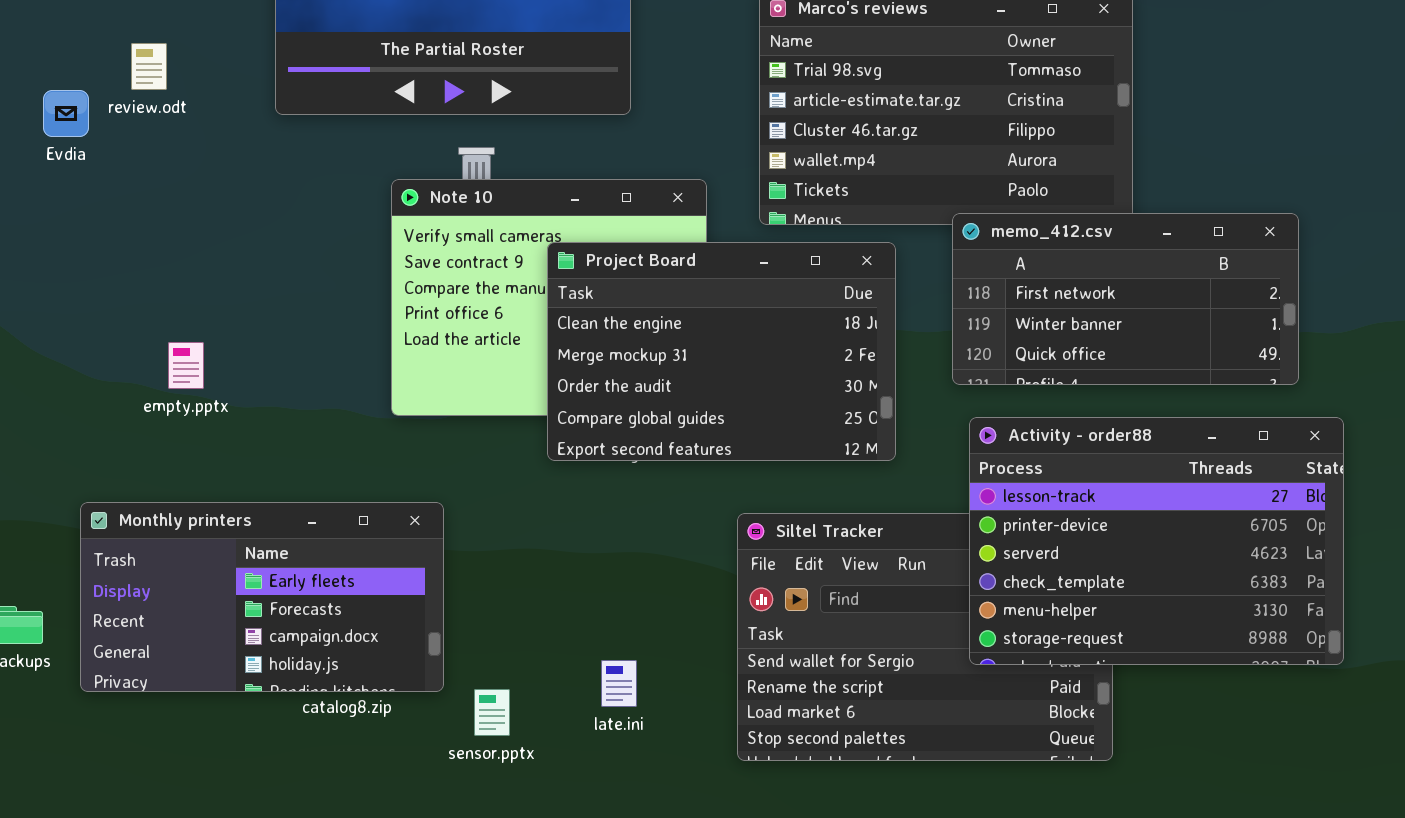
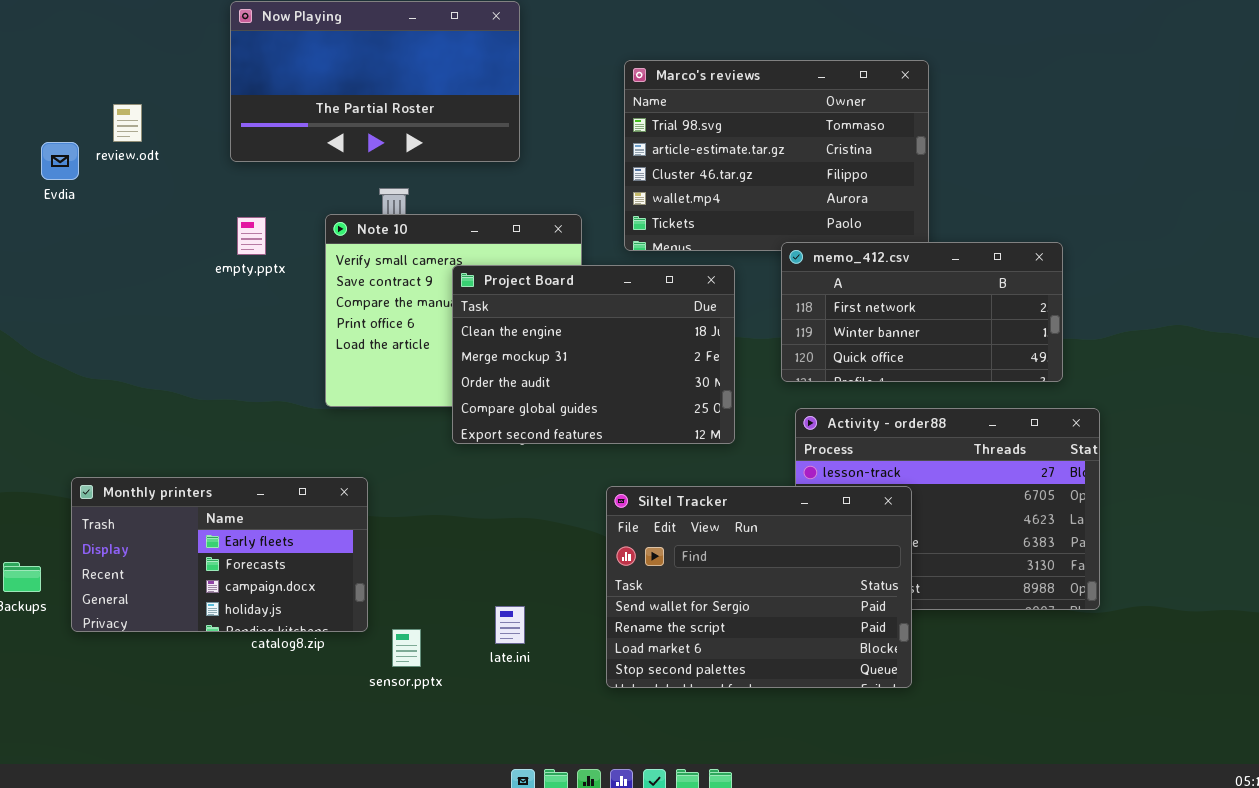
empty.pptx: [168,342,204,389] -> [237,217,266,255], moved
Siltel Tracker: [737,513,1113,761] -> [606,486,912,688], raised

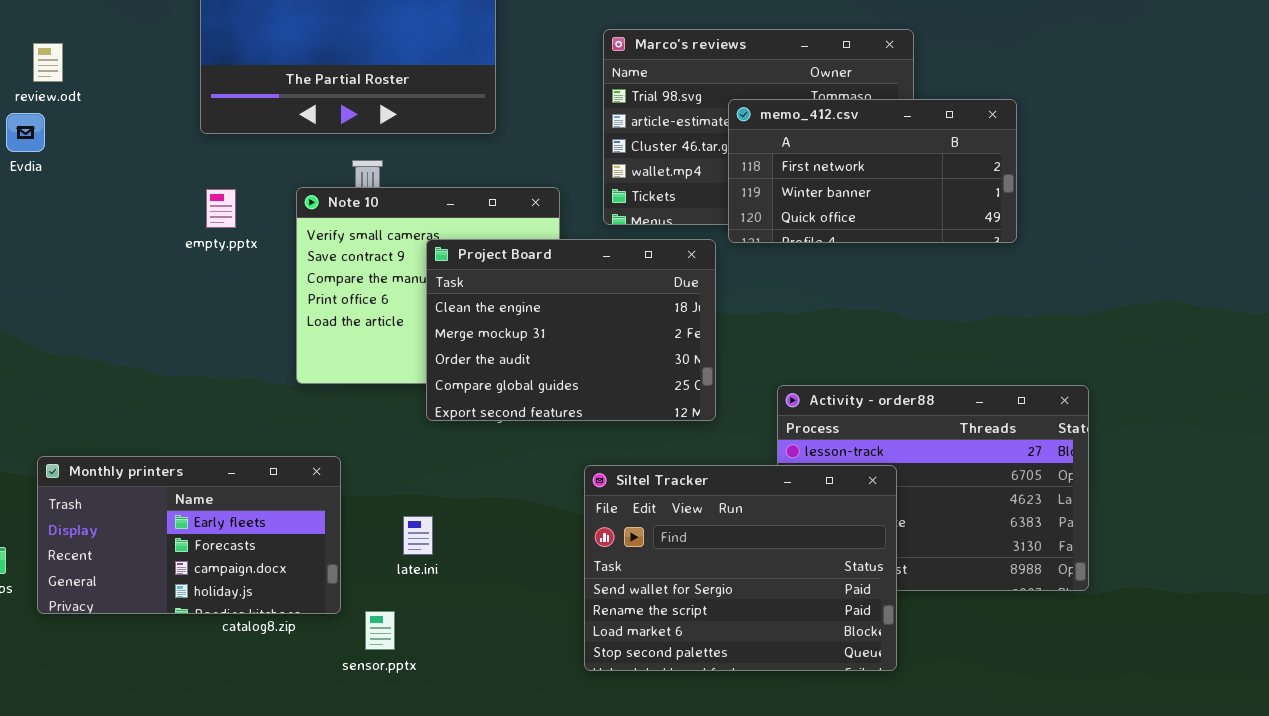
review.odt: [113,104,142,142] -> [33,43,63,82], moved
memo_412.csv: [781,242,1063,382] -> [728,99,1017,243], moved
late.ini: [495,606,525,644] -> [403,516,433,555], moved

